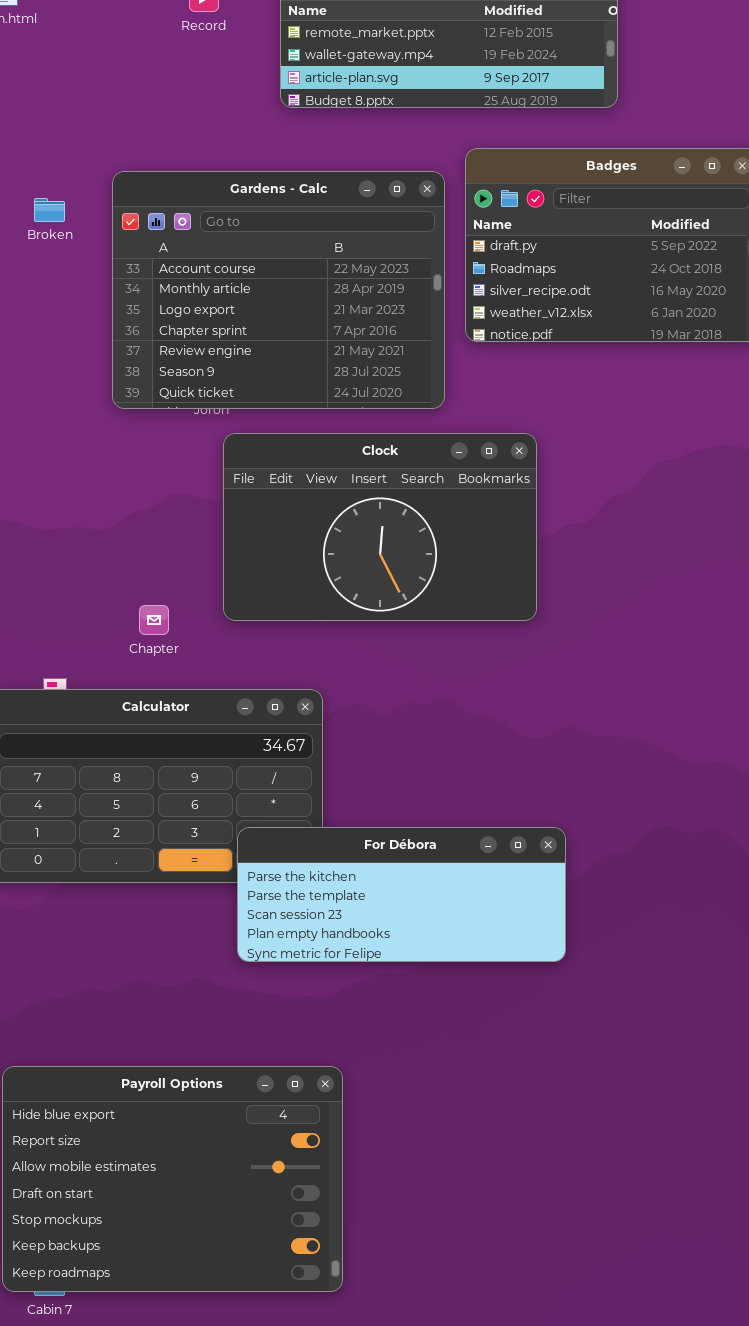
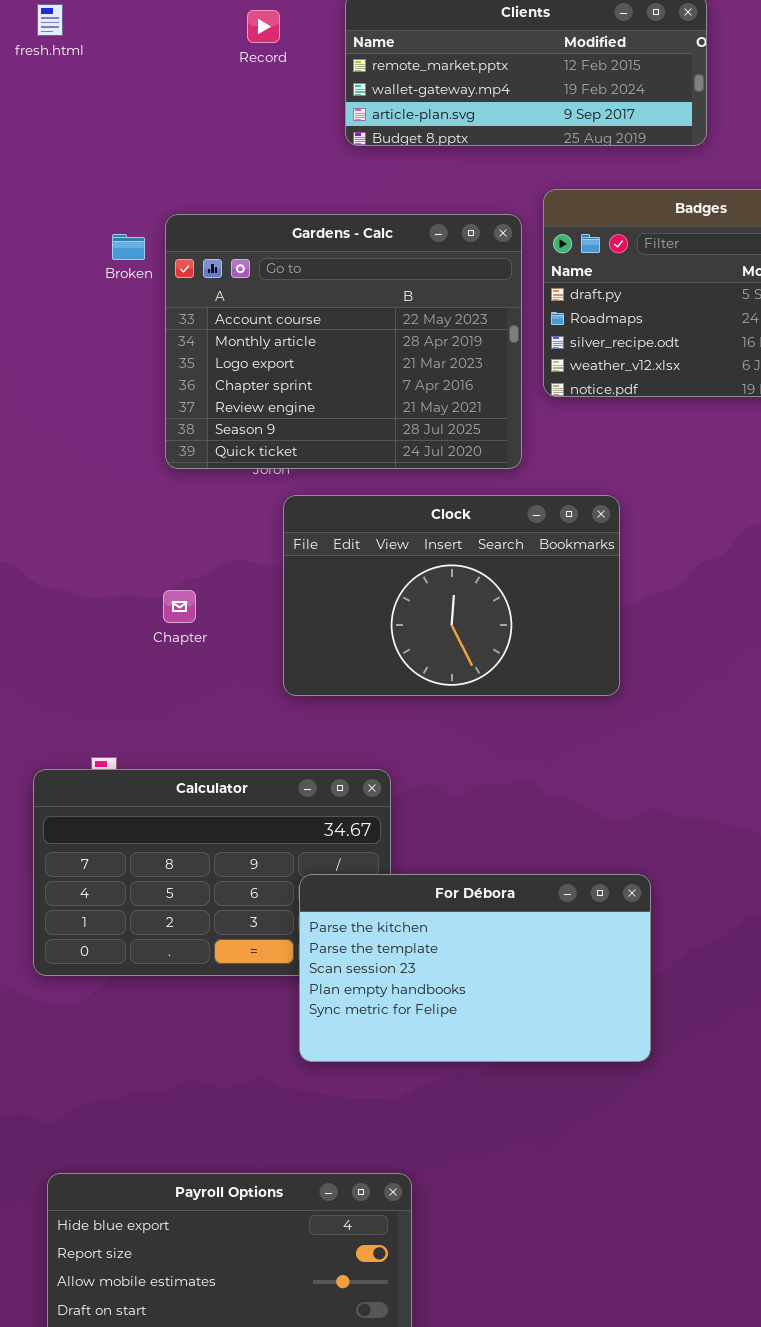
Broken: [34,198,65,222] -> [112,234,145,260], moved
Chapter: [139,605,169,635] -> [163,590,196,623], moved
For Débora: [237,827,566,962] -> [299,874,651,1062], resized

